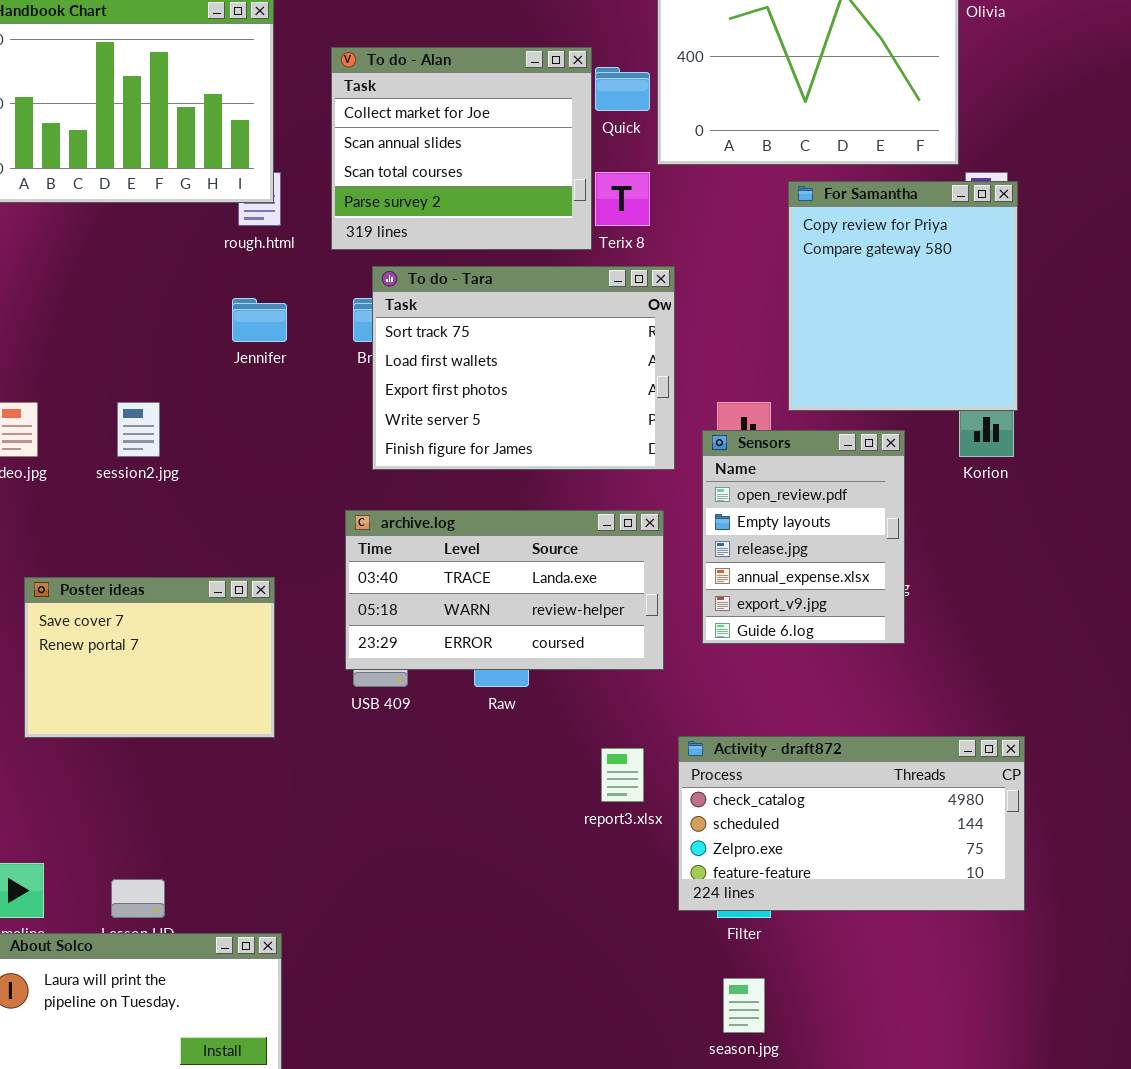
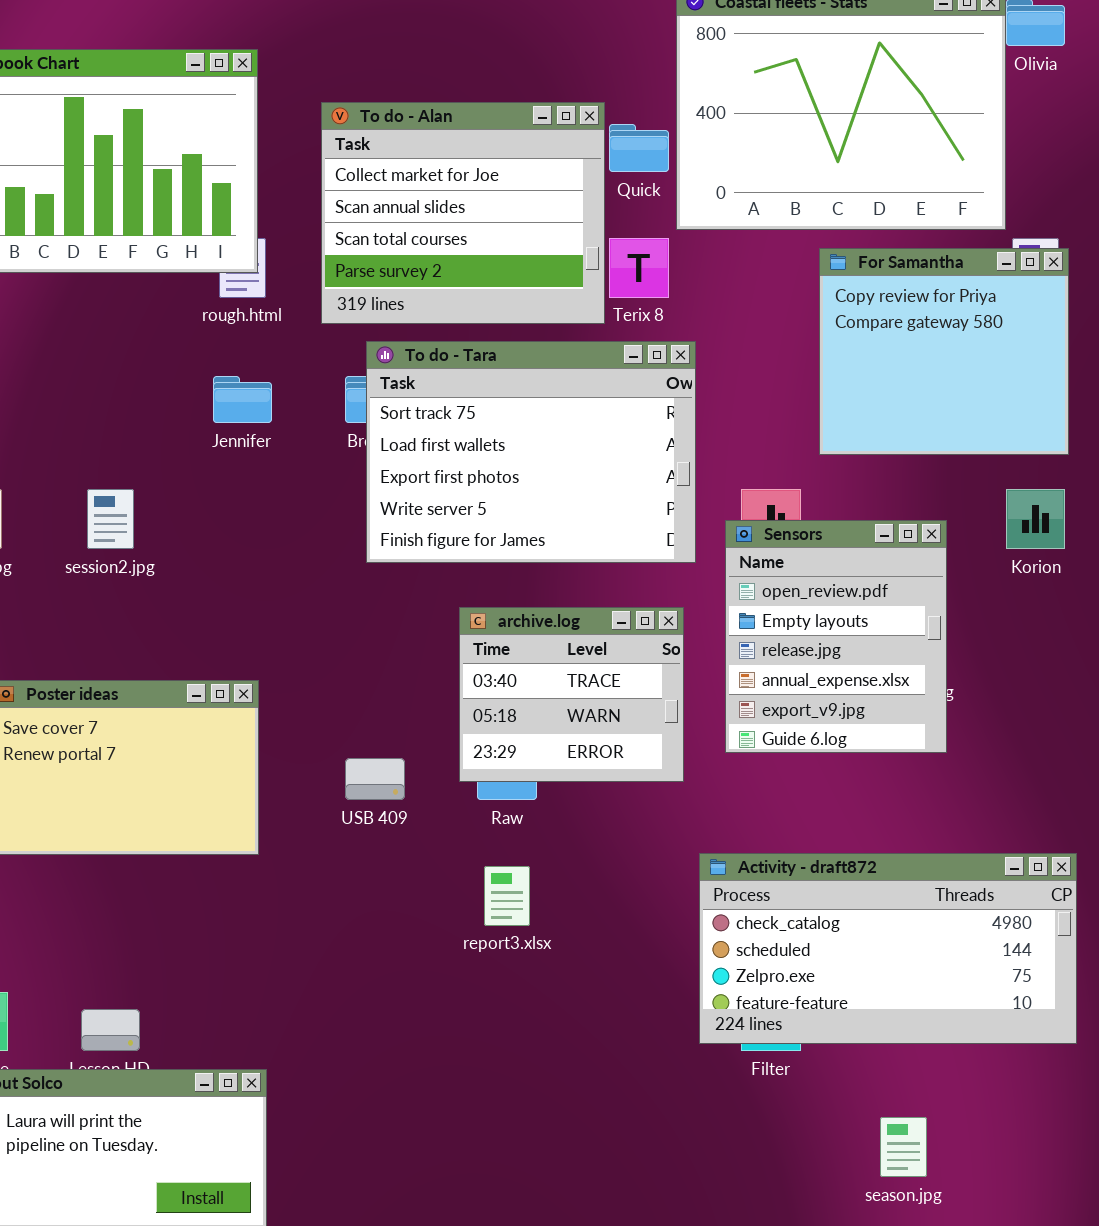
For Samantha: [788,181,1018,411] -> [819,248,1069,455], resized
archive.log: [345,510,664,670] -> [459,607,684,782], resized
report3.xlsx: [601,748,644,802] -> [484,866,530,926], moved
season.jpg: [723,978,765,1033] -> [880,1117,927,1177], moved

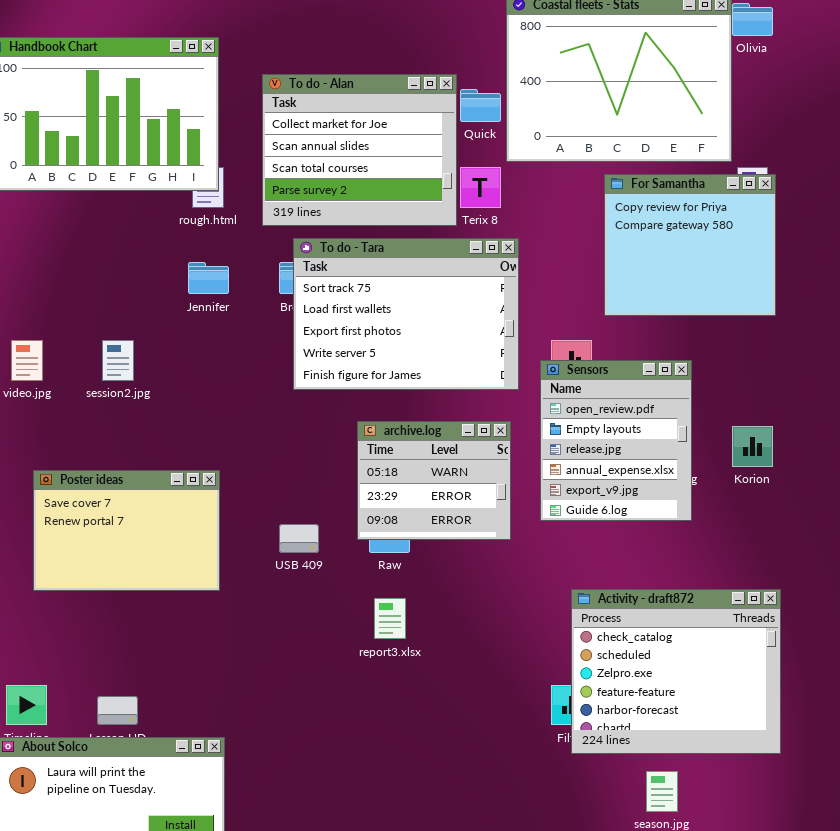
Korion: [1006,489,1065,549] -> [732,426,773,467], moved
archive.log: [459,607,684,782] -> [357,421,511,540], scrolled down 1 row
Activity - draft872: [699,853,1077,1044] -> [571,589,781,754], resized

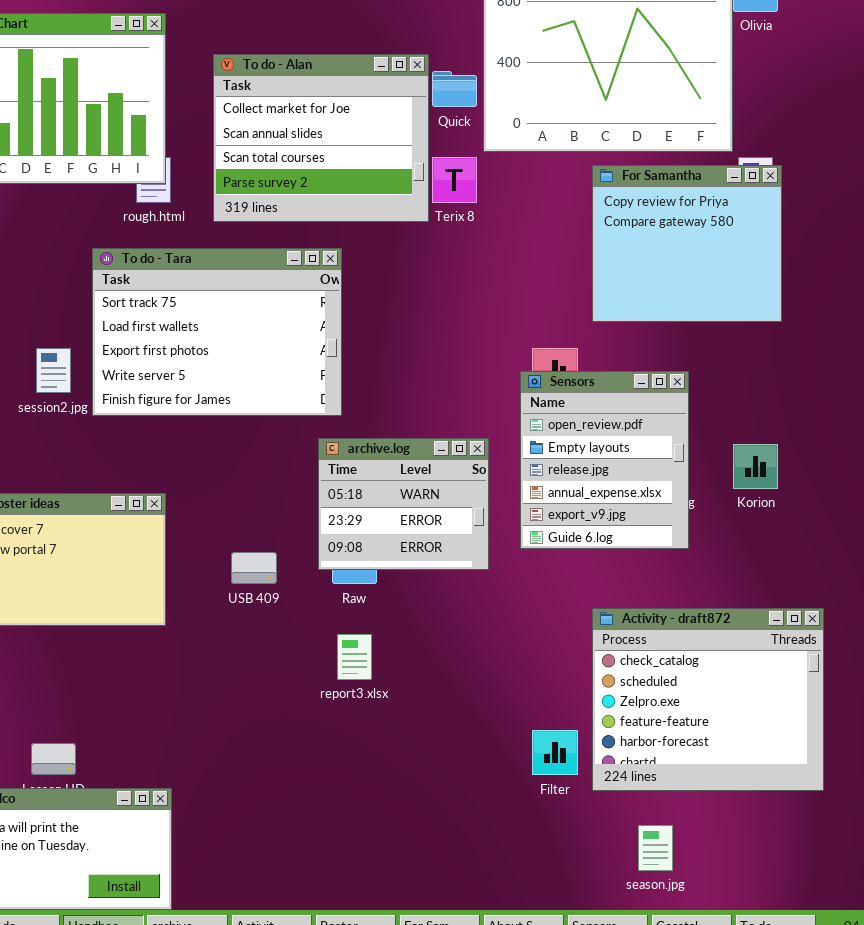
To do - Tara: [293,238,519,390] -> [92,248,342,416], moved
Activity - draft872: [571,589,781,754] -> [592,608,824,791], moved

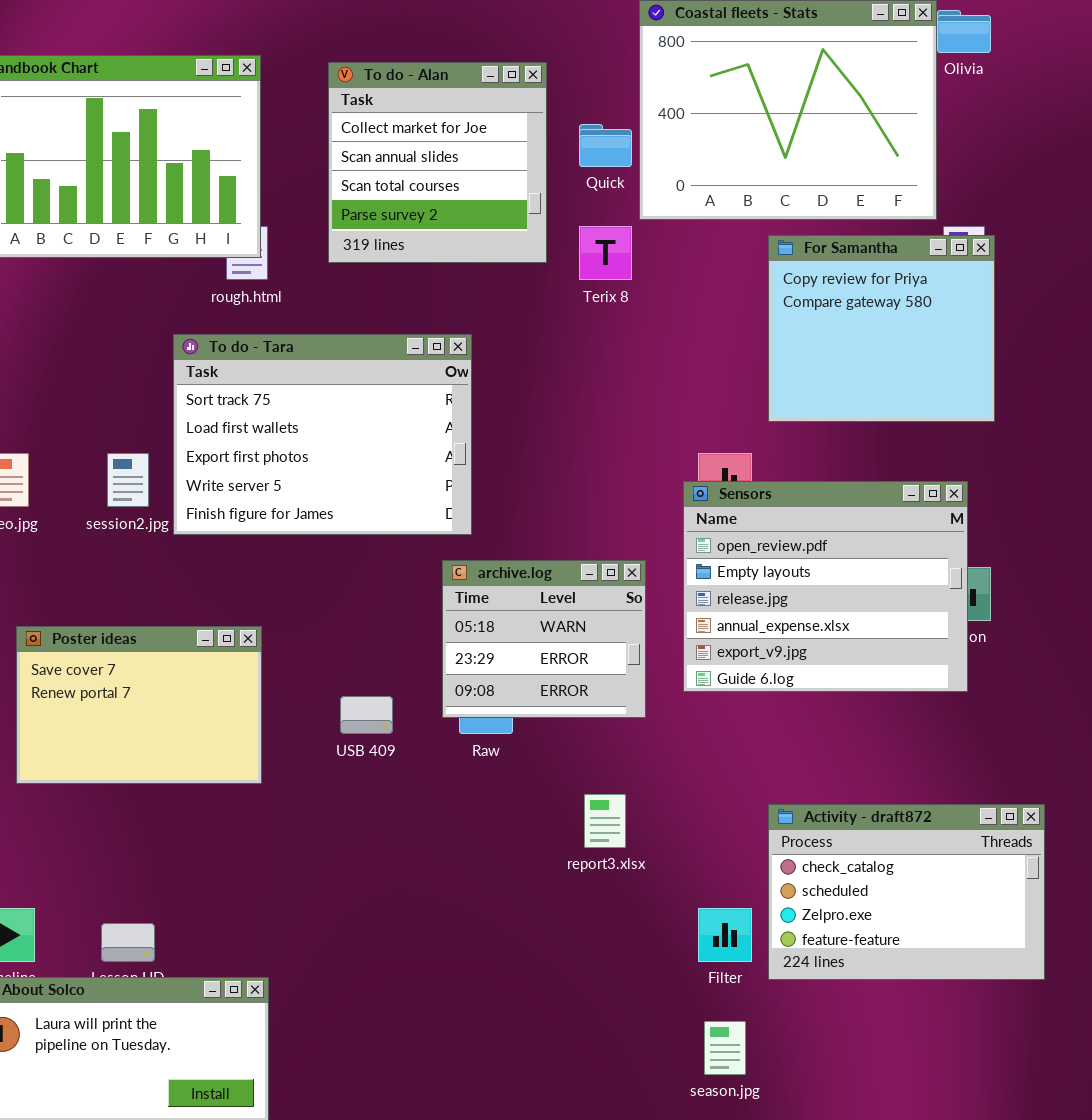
To do - Alan: [213,54,429,222] -> [328,62,547,263], moved, resized
Sensors: [520,371,689,549] -> [683,481,968,692], resized
Activity - draft872: [592,608,824,791] -> [768,804,1045,980], resized
report3.xlsx: [337,634,372,680] -> [584,794,626,848], moved
season.jpg: [638,825,673,871] -> [704,1021,746,1075], moved

